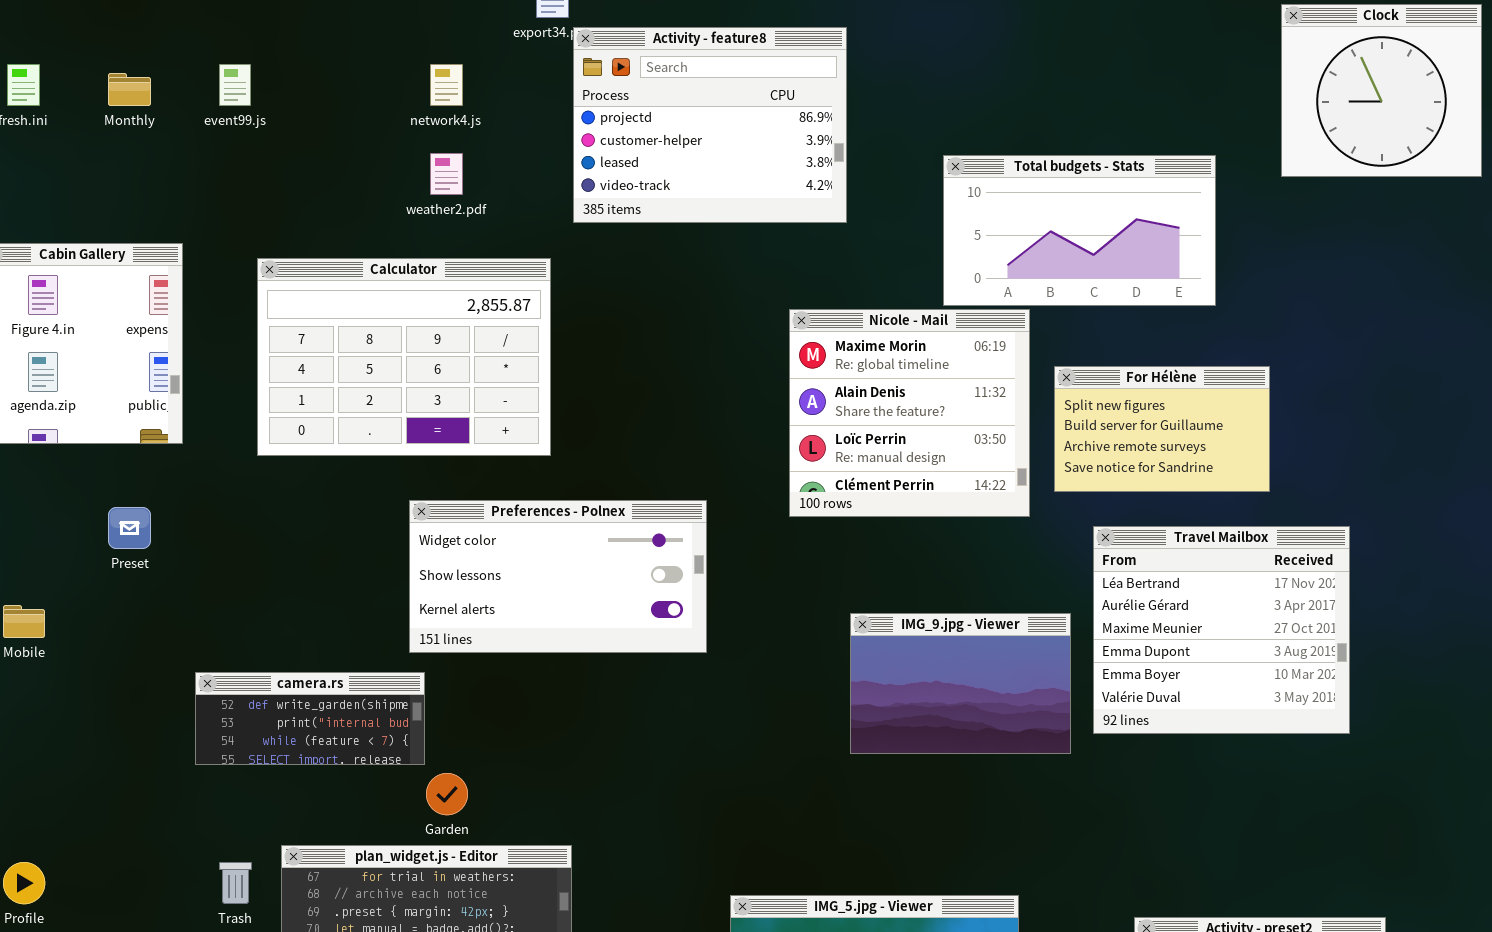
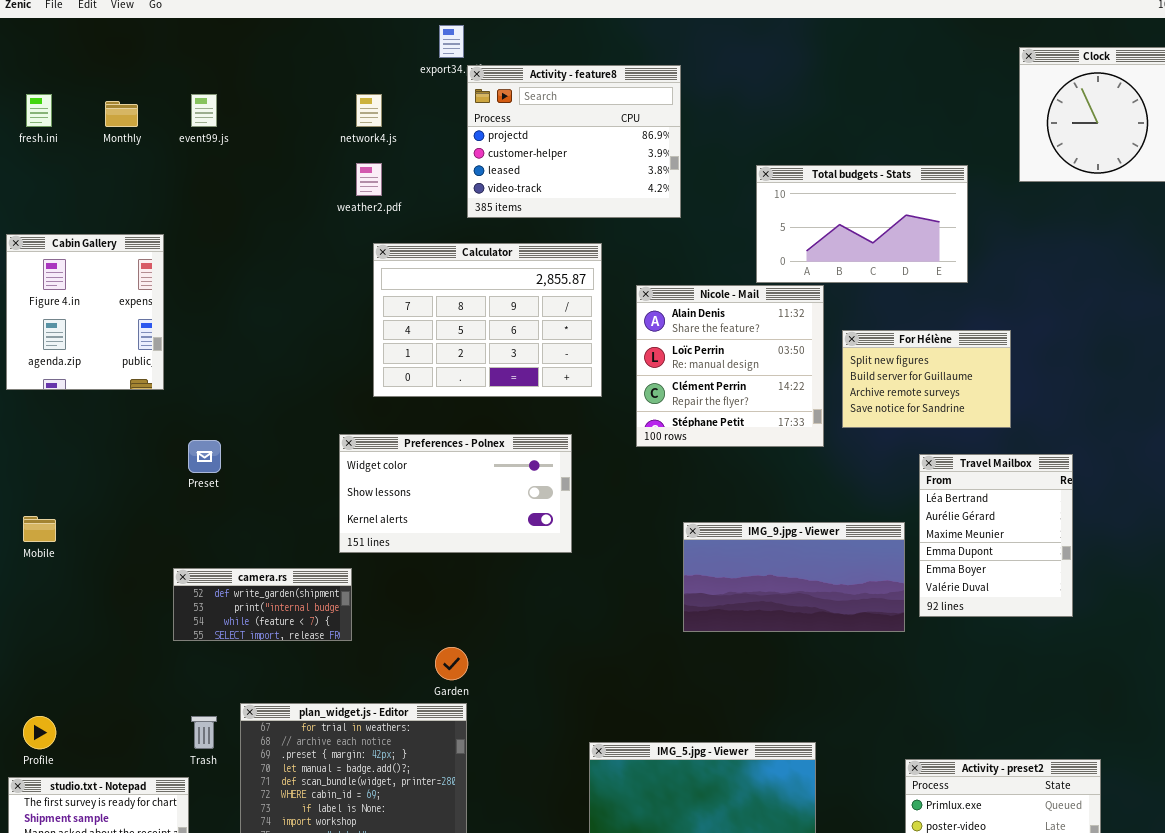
Calculator: [257,258,551,456] -> [373,243,602,397], moved
Nicole - Mail: [789,309,1030,517] -> [636,285,824,447], scrolled down 1 row
Preset: [108,507,151,549] -> [188,440,221,473], moved
Travel Mailbox: [1093,526,1350,734] -> [919,454,1073,617], resized
IMG_9.jpg - Viewer: [850,613,1071,754] -> [683,522,905,632], resized
Garden: [426,773,468,815] -> [435,647,468,680], moved

